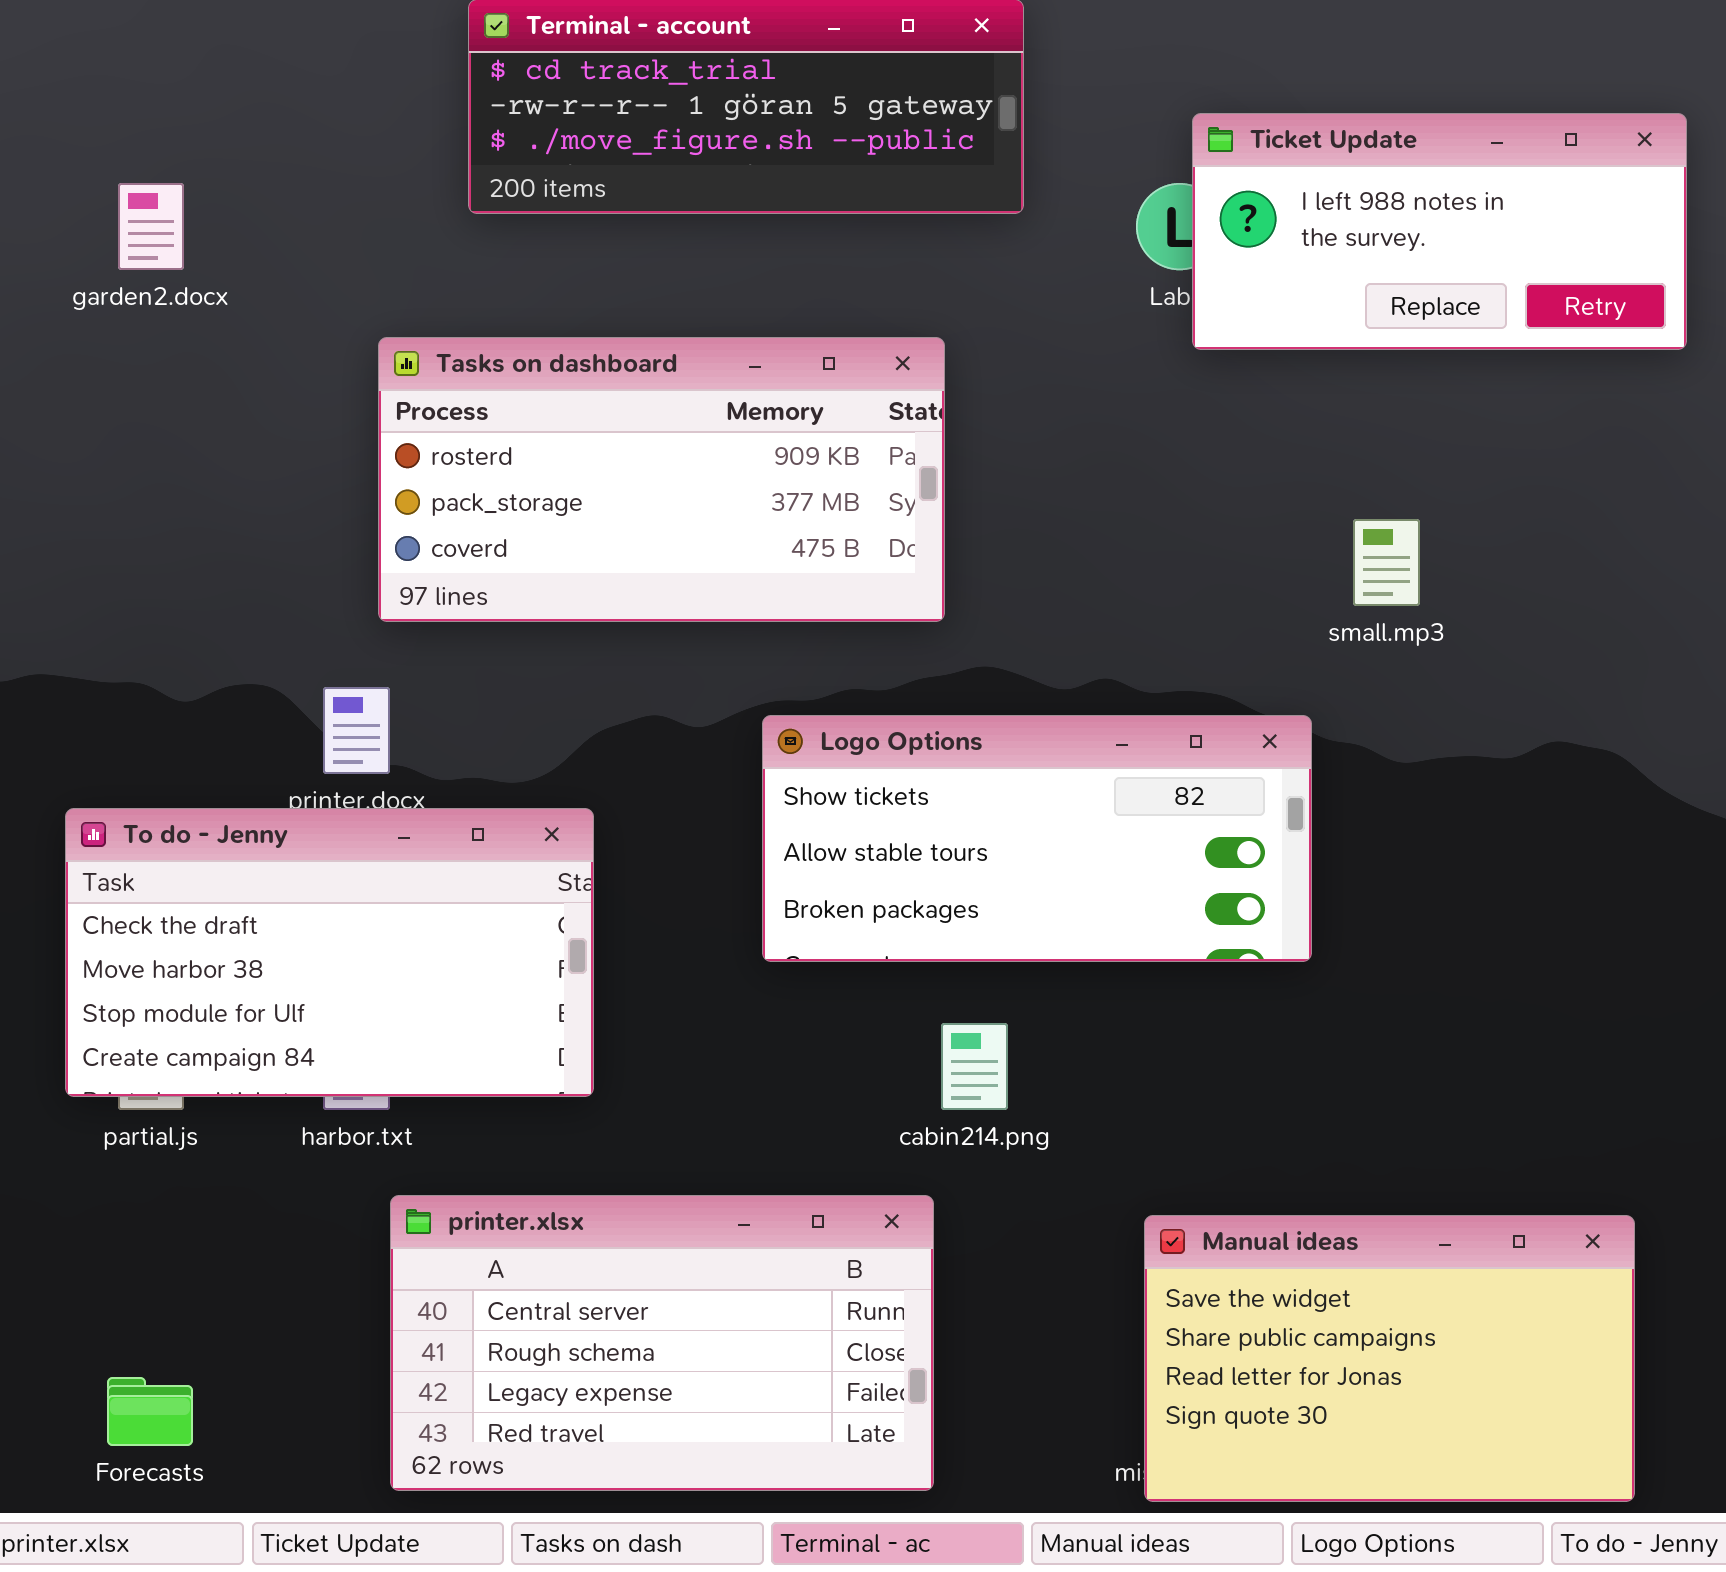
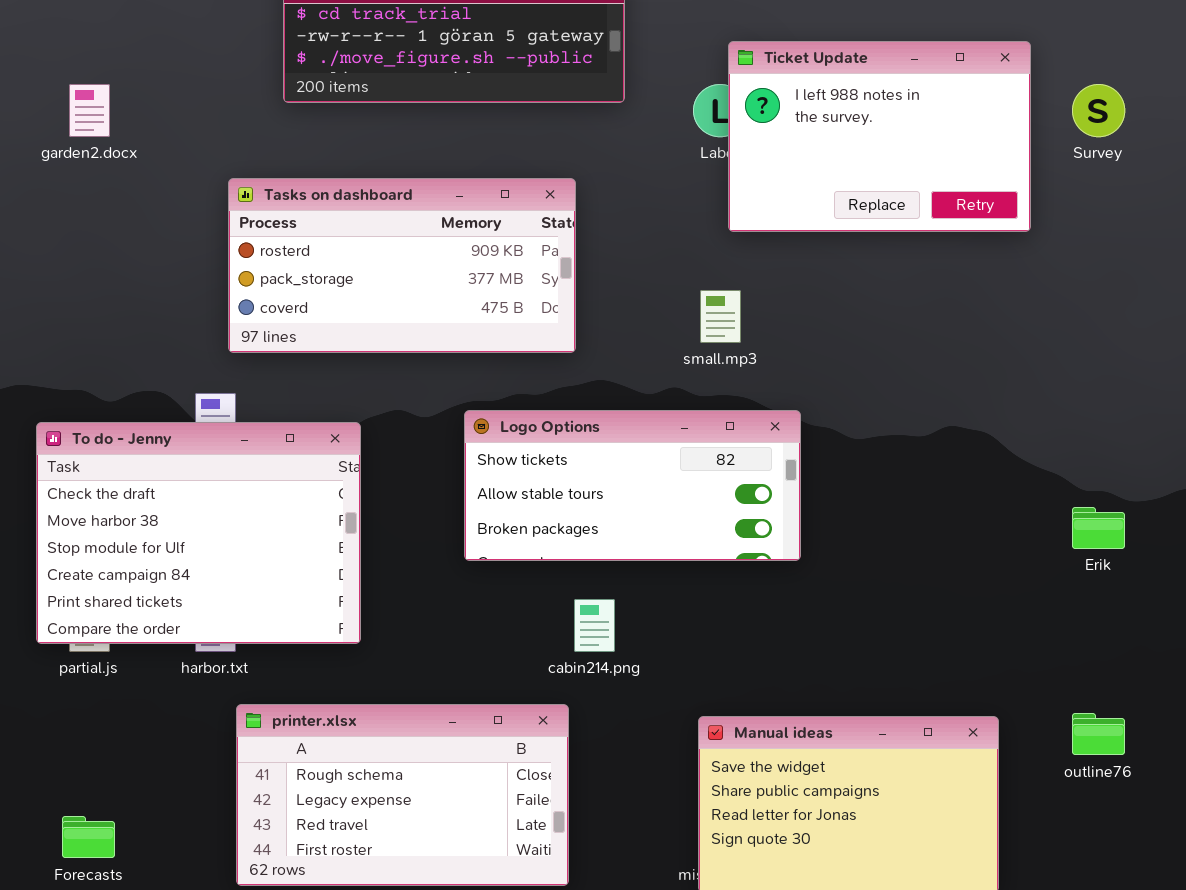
Ticket Update: [1192,113,1687,350] -> [728,41,1031,232], resized
small.mp3: [1353,519,1420,606] -> [700,290,741,343], moved
To do - Jenny: [65,808,594,1097] -> [36,422,361,644], resized
printer.xlsx: [390,1195,934,1491] -> [236,704,569,886], scrolled down 1 row

